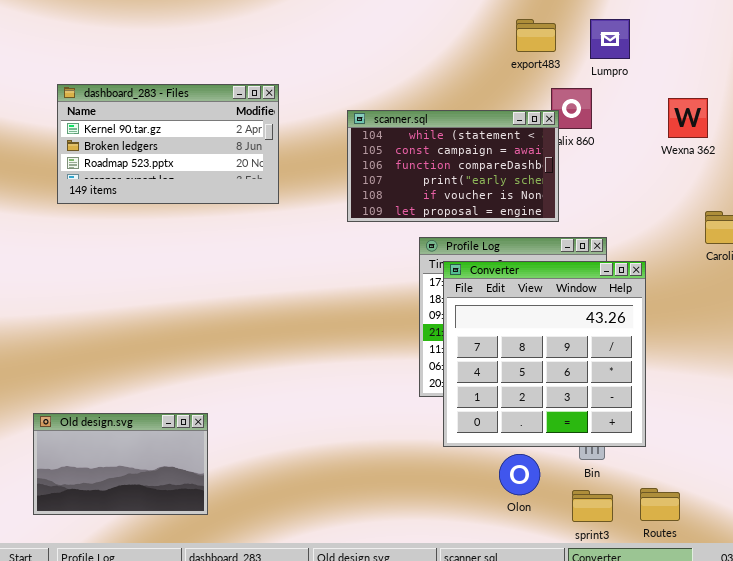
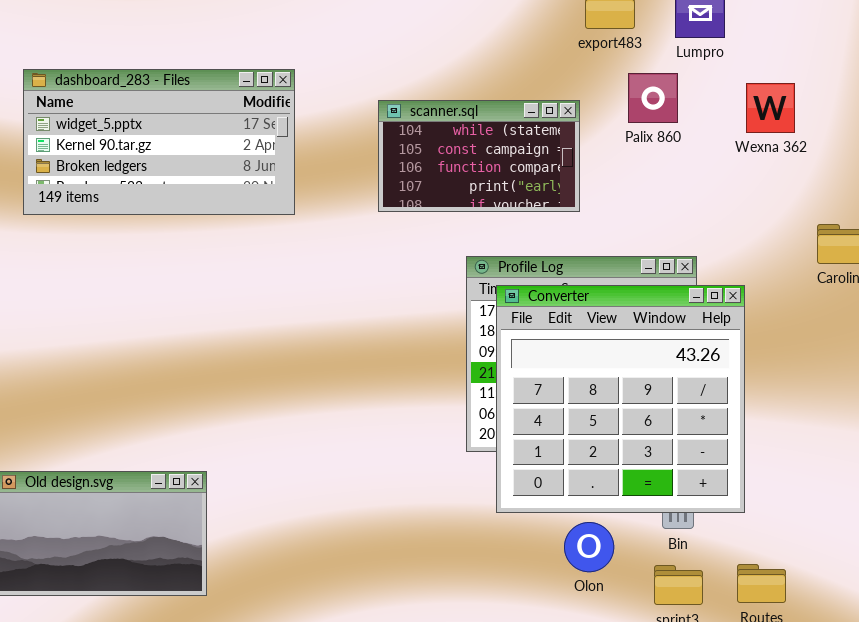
dashboard_283 - Files: [57,84,279,204] -> [23,69,295,215], scrolled up 1 row
Wexna 362: [668,98,708,138] -> [746,83,795,133], moved
scanner.sql: [347,110,559,222] -> [378,100,580,212], resized

